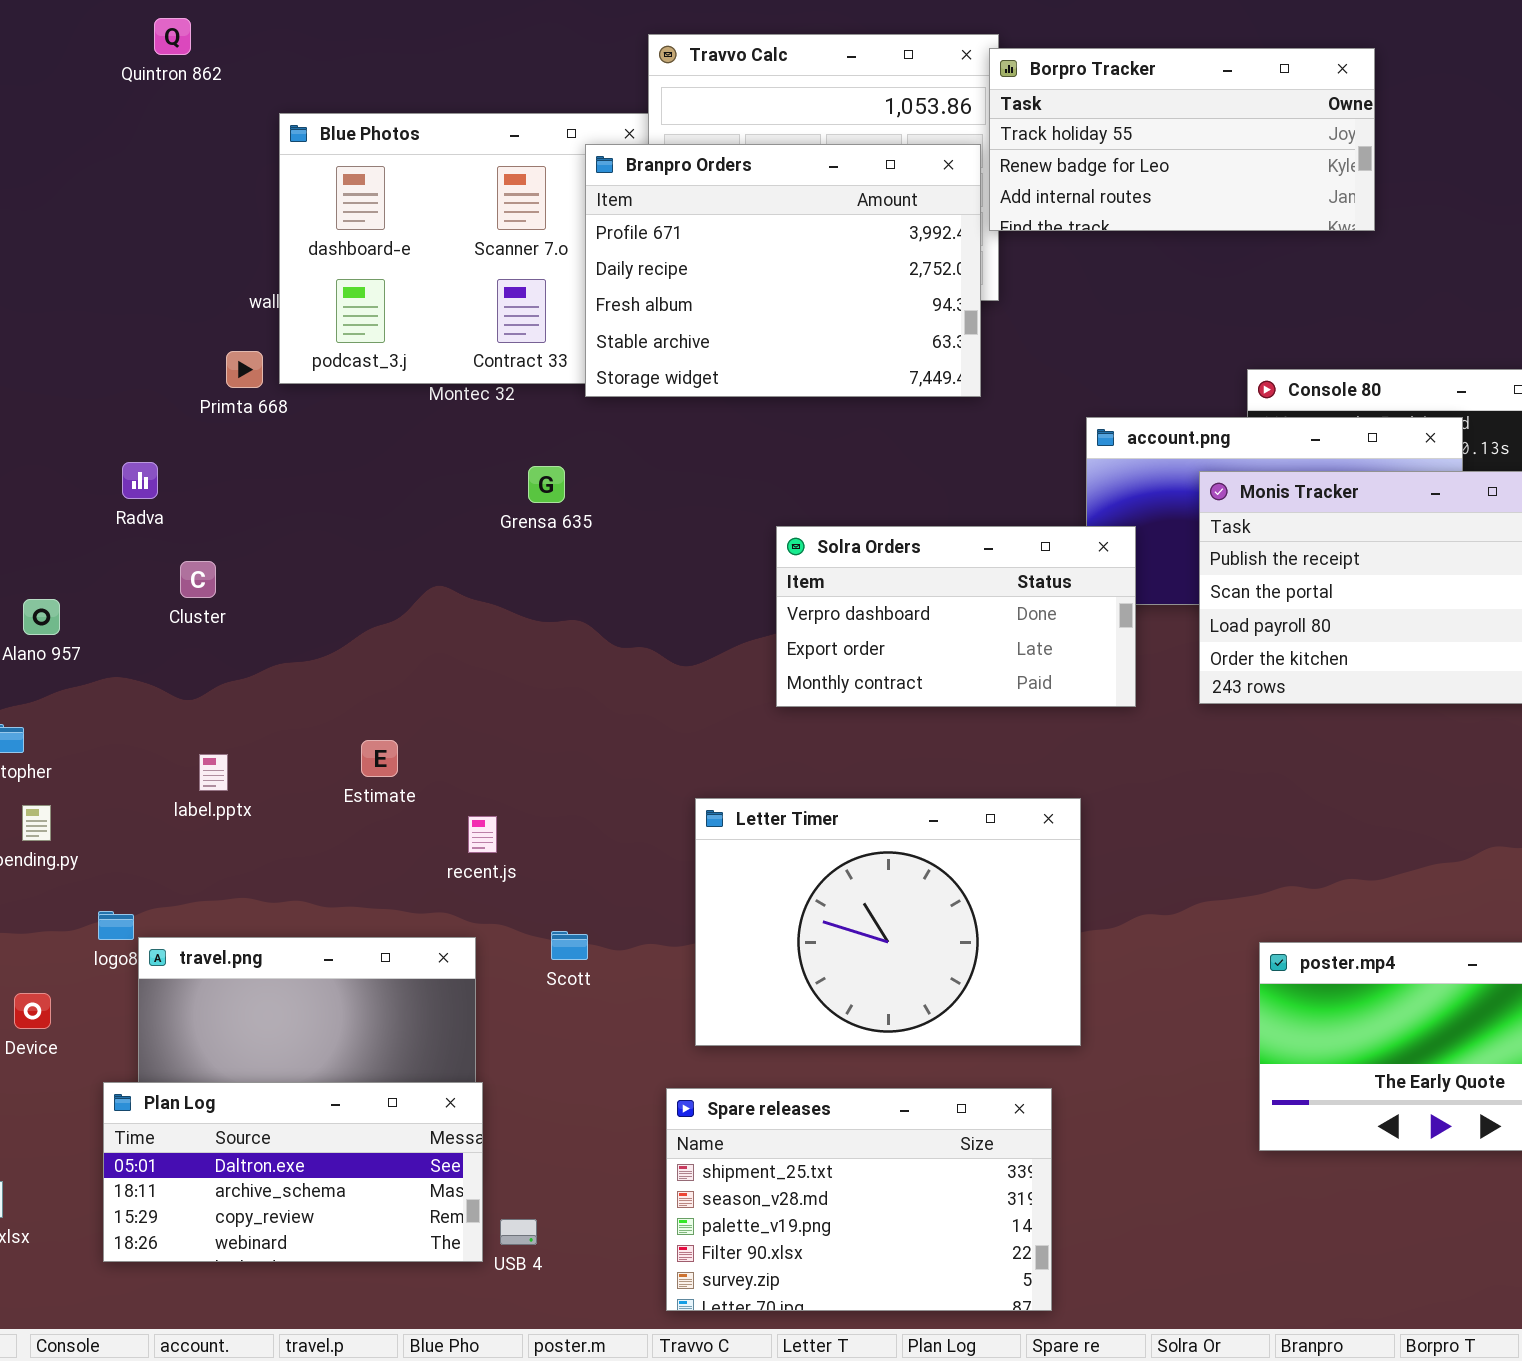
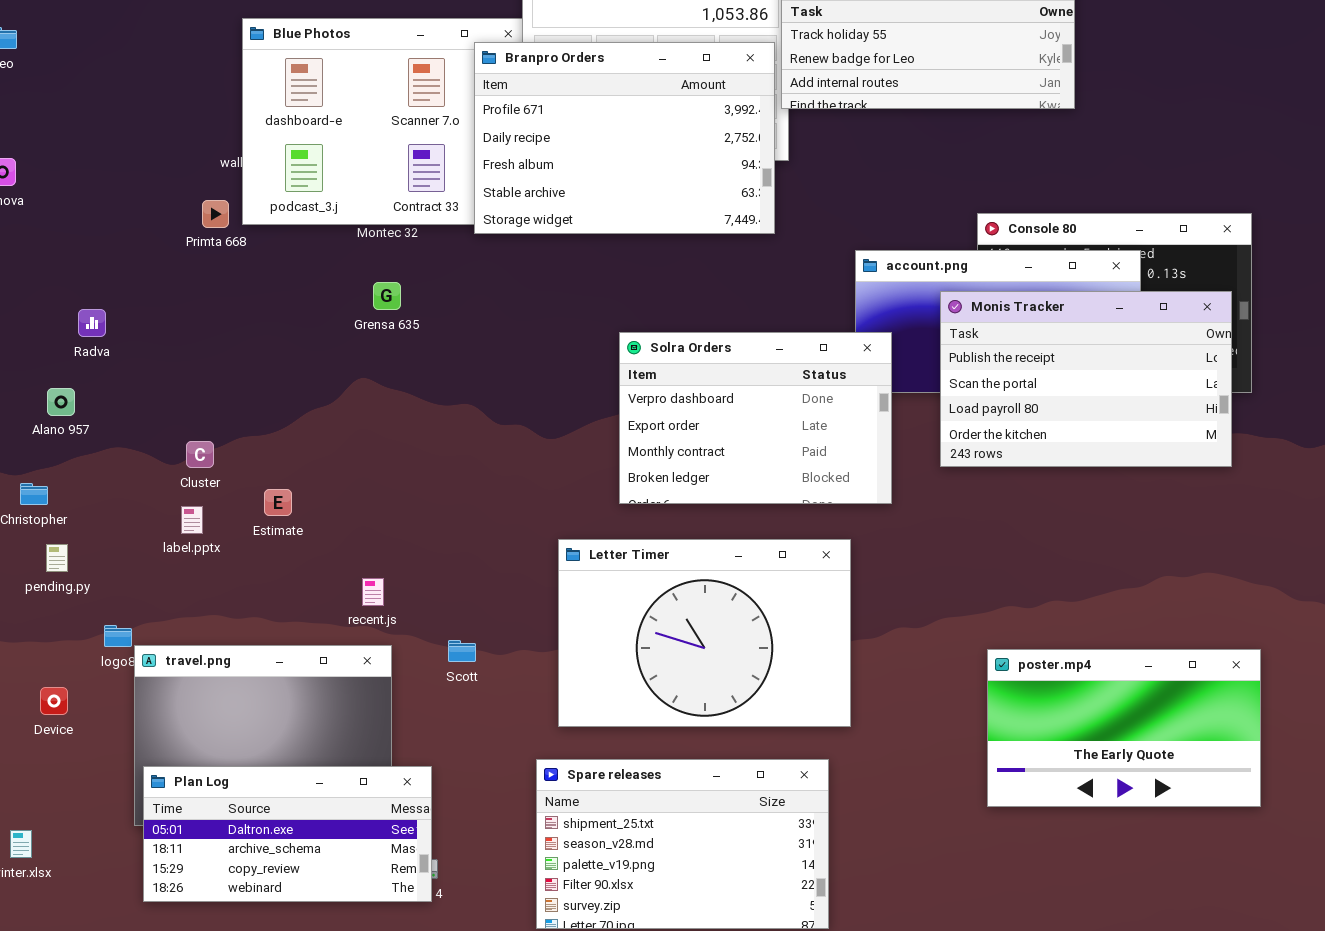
Radva: [122,462,158,499] -> [78,309,106,337], moved
Grensa 635: [528,466,565,503] -> [373,282,401,310], moved
Solra Orders: [776,526,1136,707] -> [619,332,892,504], resized
Cluster: [180,561,216,598] -> [186,441,214,468], moved
Estimate: [361,740,398,777] -> [264,489,292,516], moved
recent.js: [468,816,497,853] -> [362,578,384,606], moved
Plan Log: [103,1082,483,1262] -> [143,766,432,902], moved

